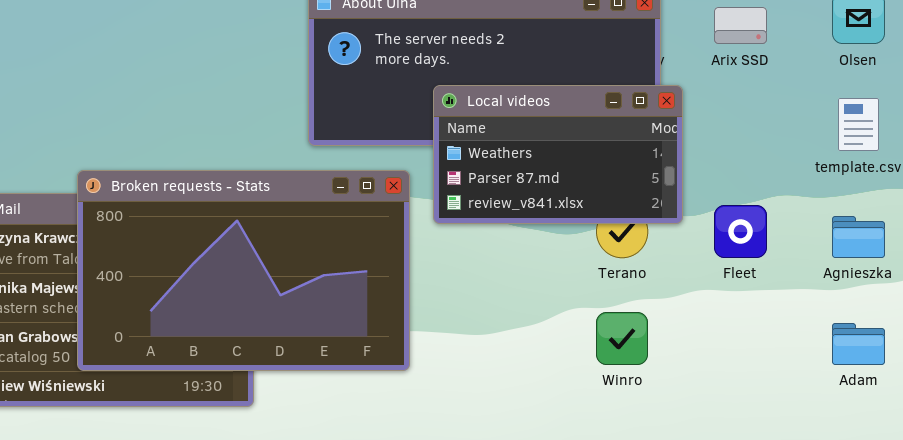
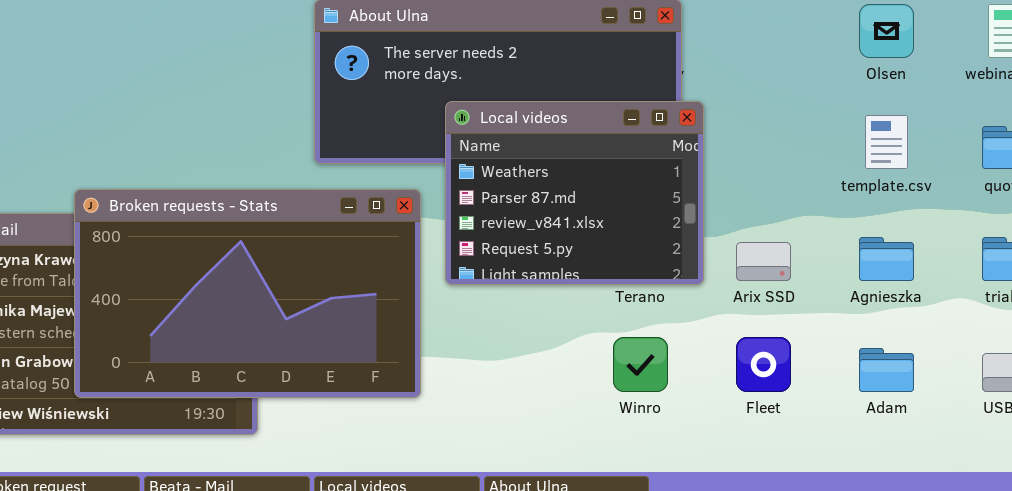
Arix SSD: [714,7,767,44] -> [736,242,791,281], moved
Local videos: [433,85,683,224] -> [445,101,704,285], resized
Fleet: [714,205,767,258] -> [736,337,791,392], moved

